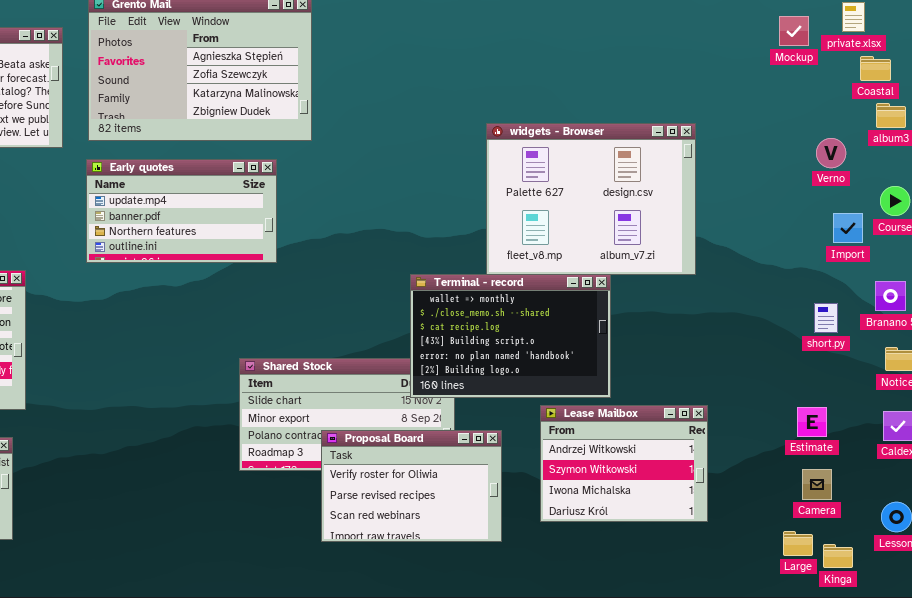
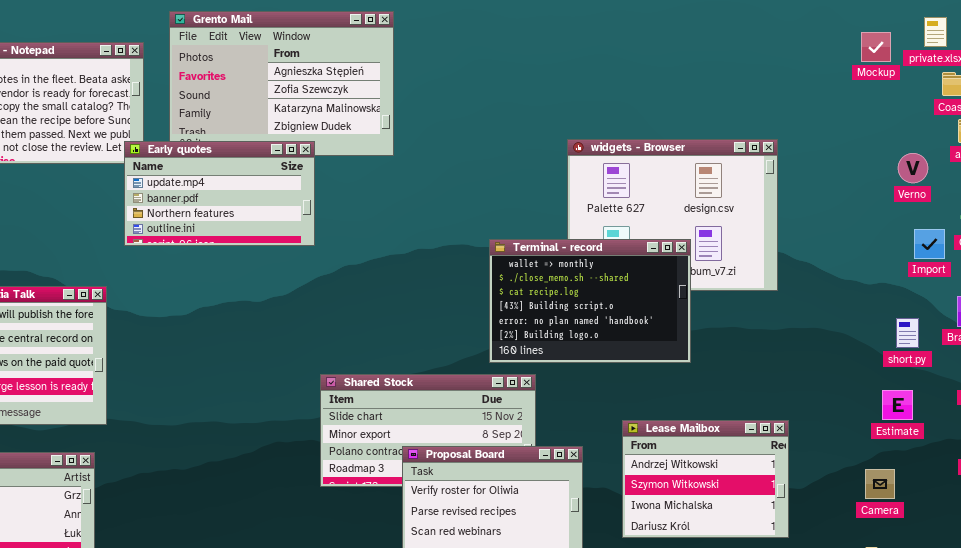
Early quotes: [86,159,277,263] -> [124,141,315,246], moved
Terminal - record: [410,274,611,398] -> [489,239,691,363], moved
Estimate: [797,407,827,437] -> [882,390,913,420], moved
Camera: [802,469,832,500] -> [865,469,895,499], moved

